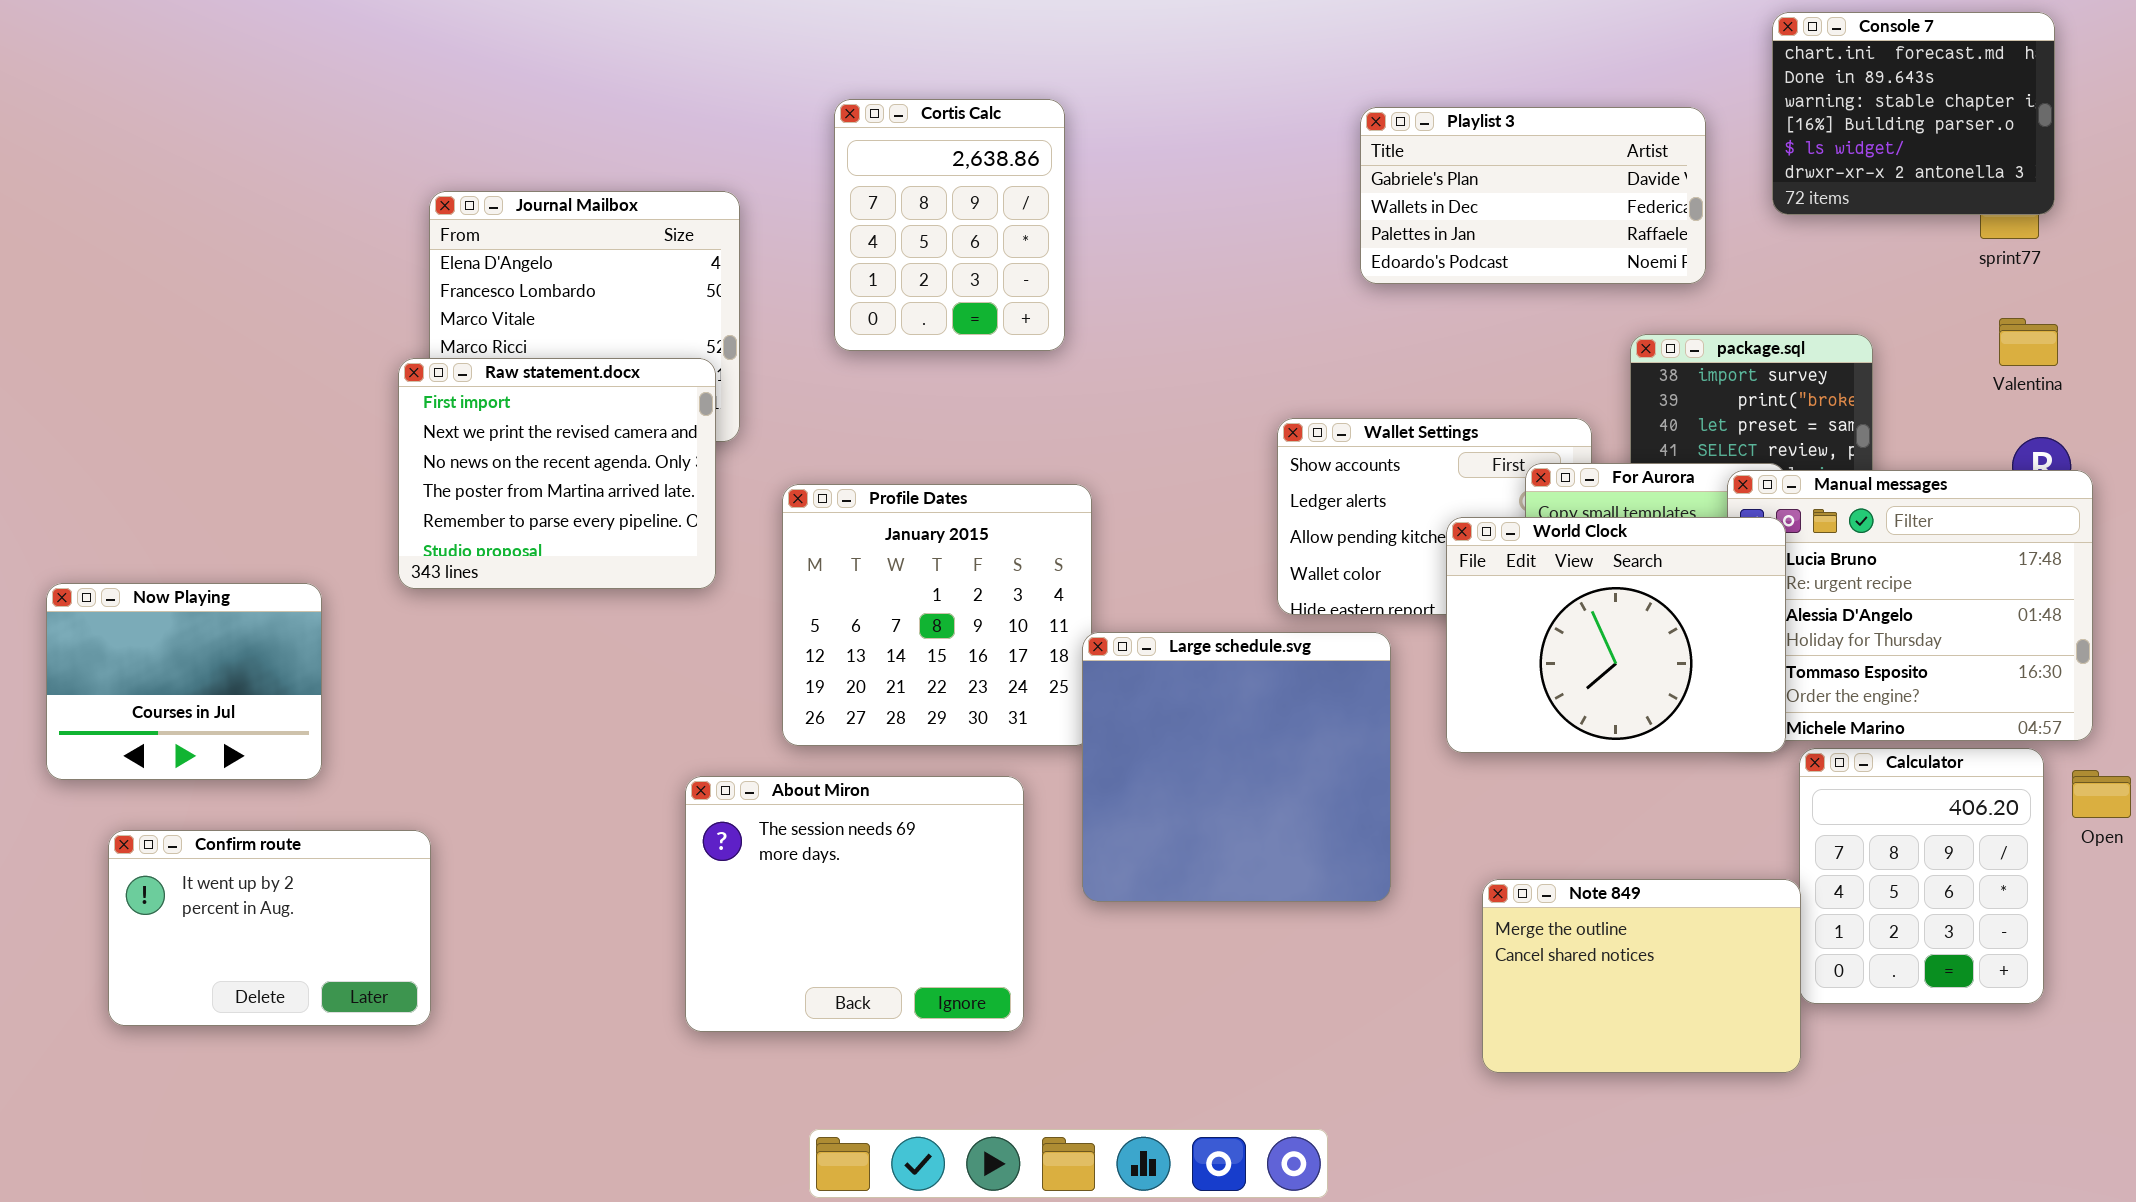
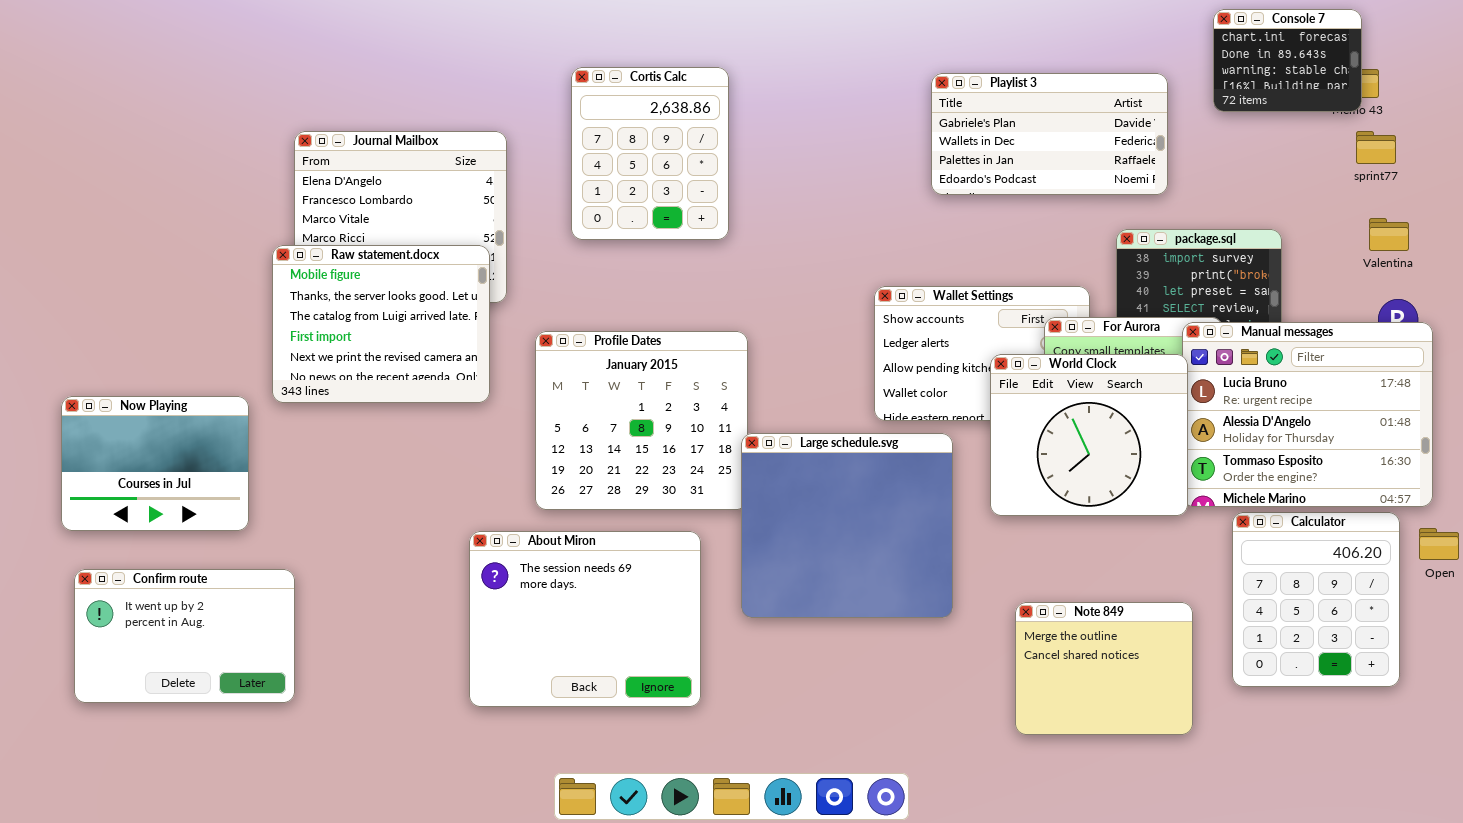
Console 7: [1772,12,2055,215] -> [1213,9,1362,112], resized
Raw statement.docx: [398,358,716,589] -> [272,245,490,403], scrolled up 3 rows
World Clock: [1446,517,1786,753] -> [990,354,1188,516], resized
Now Playing: [46,583,322,780] -> [61,396,249,531], moved
Note 849: [1482,879,1801,1073] -> [1015,602,1193,735], resized

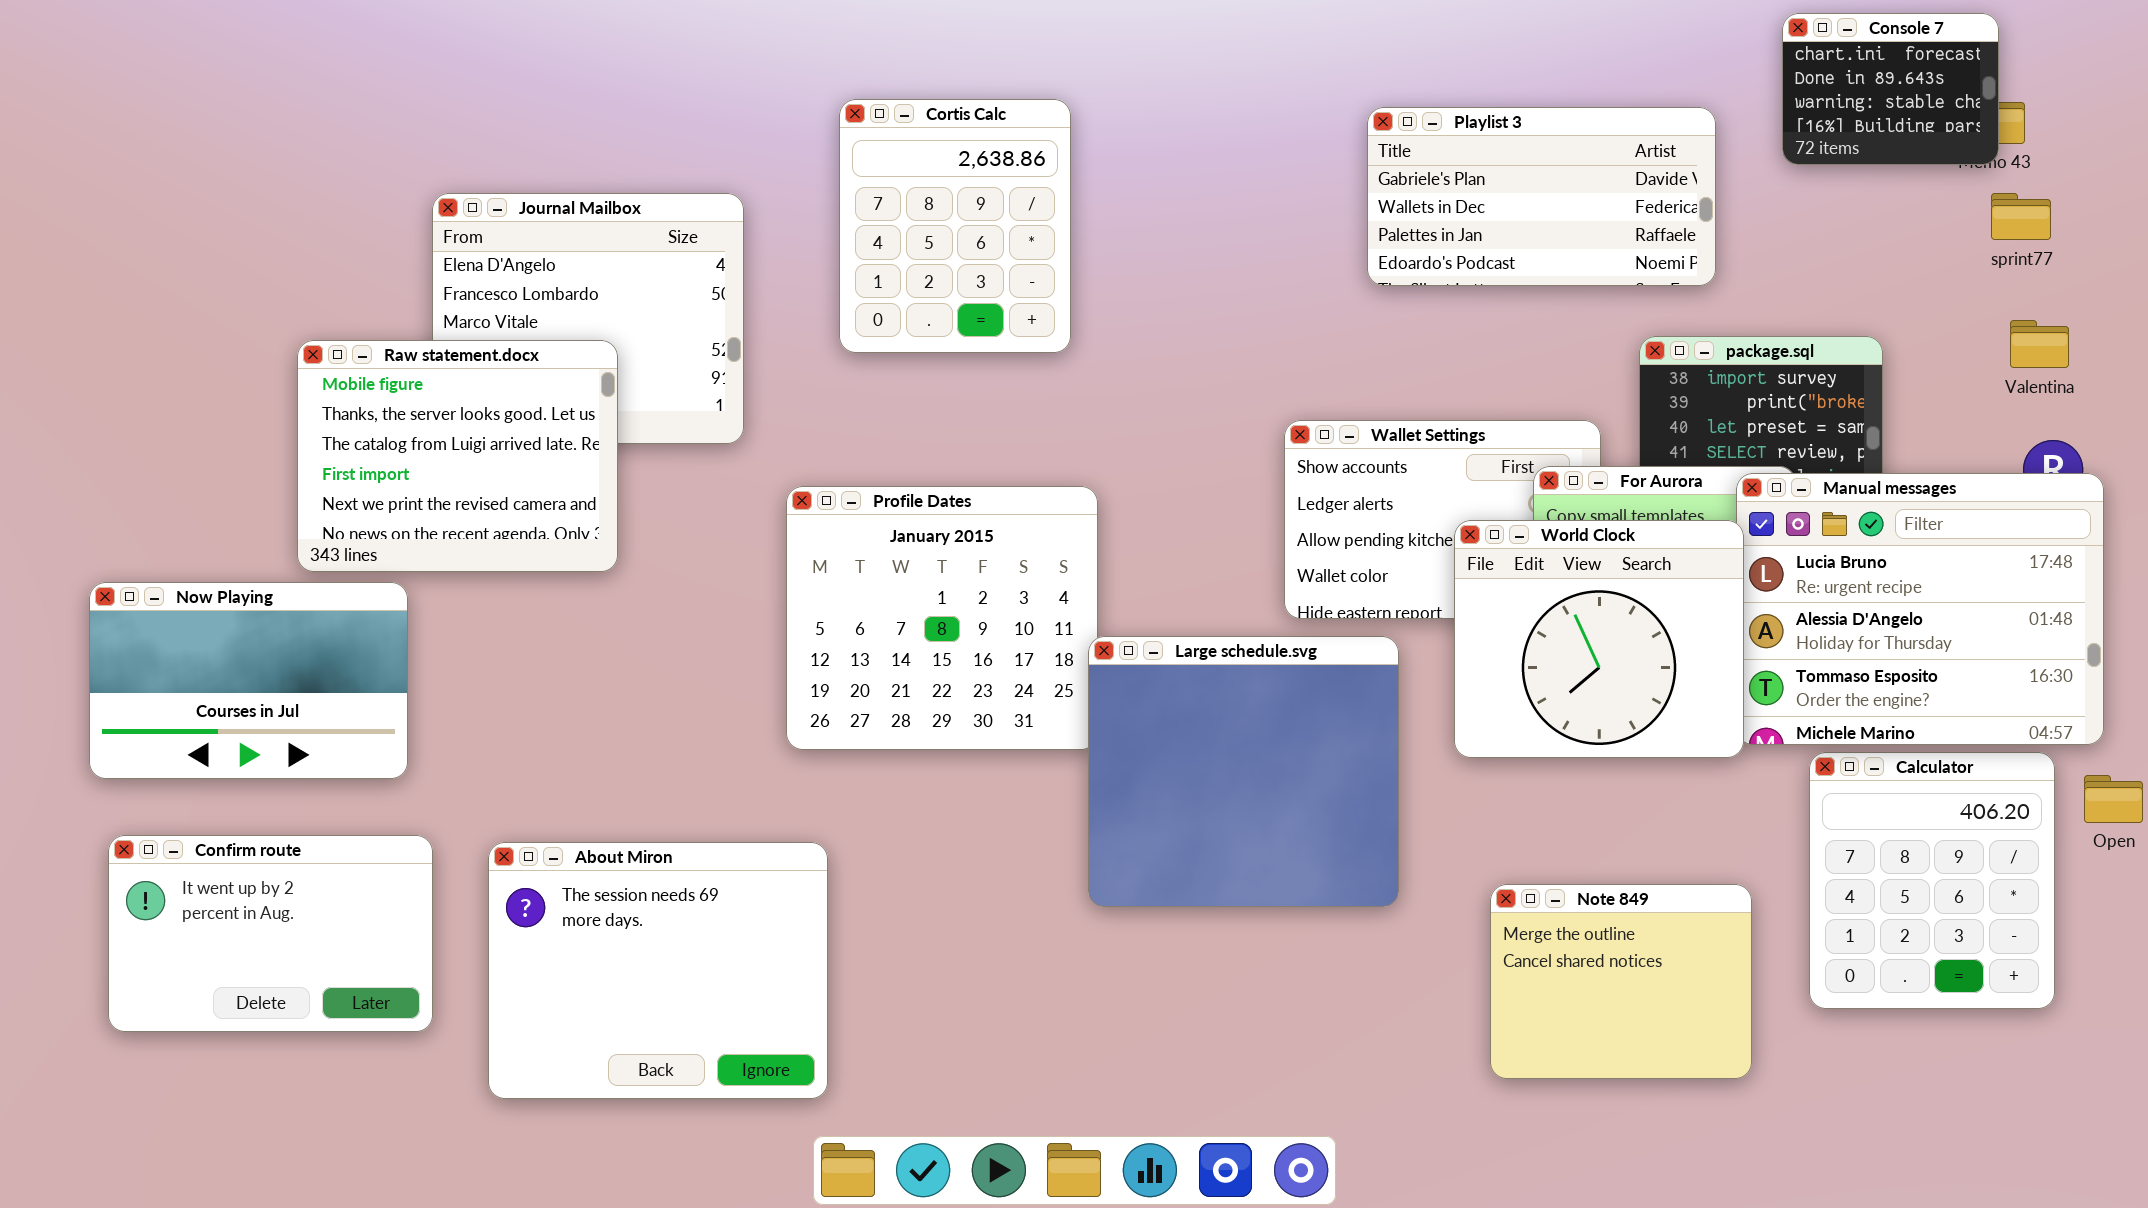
Raw statement.docx: [272,245,490,403] -> [297,340,618,572], moved
Now Playing: [61,396,249,531] -> [89,582,408,779], resized
About Miron: [469,531,701,707] -> [488,842,828,1099], moved

